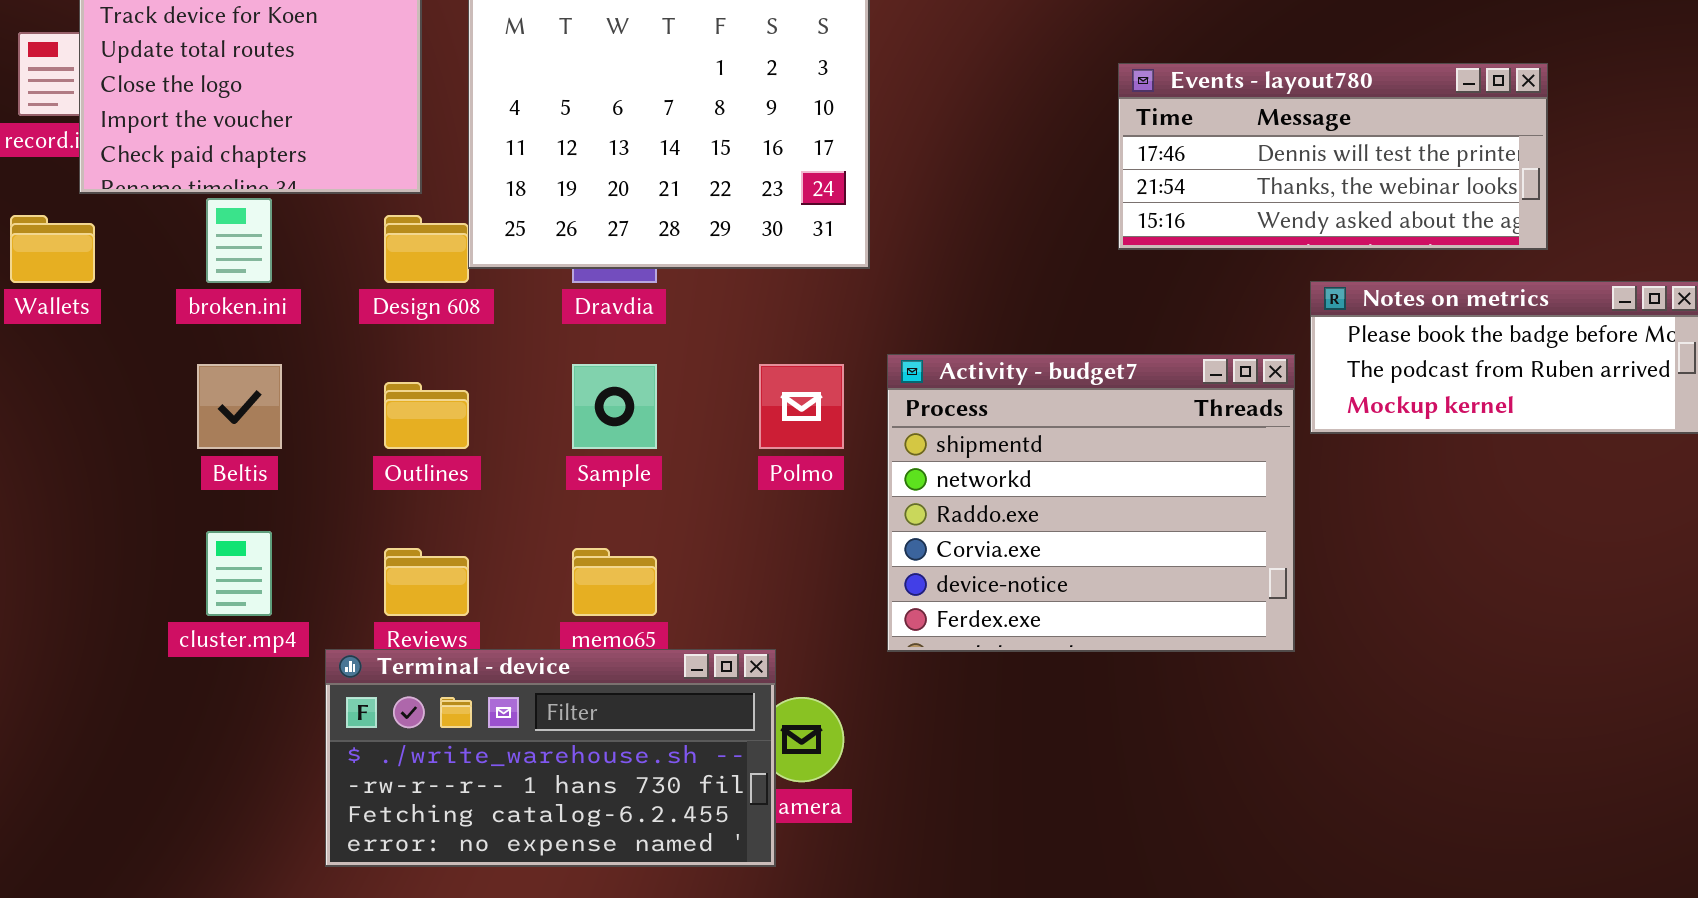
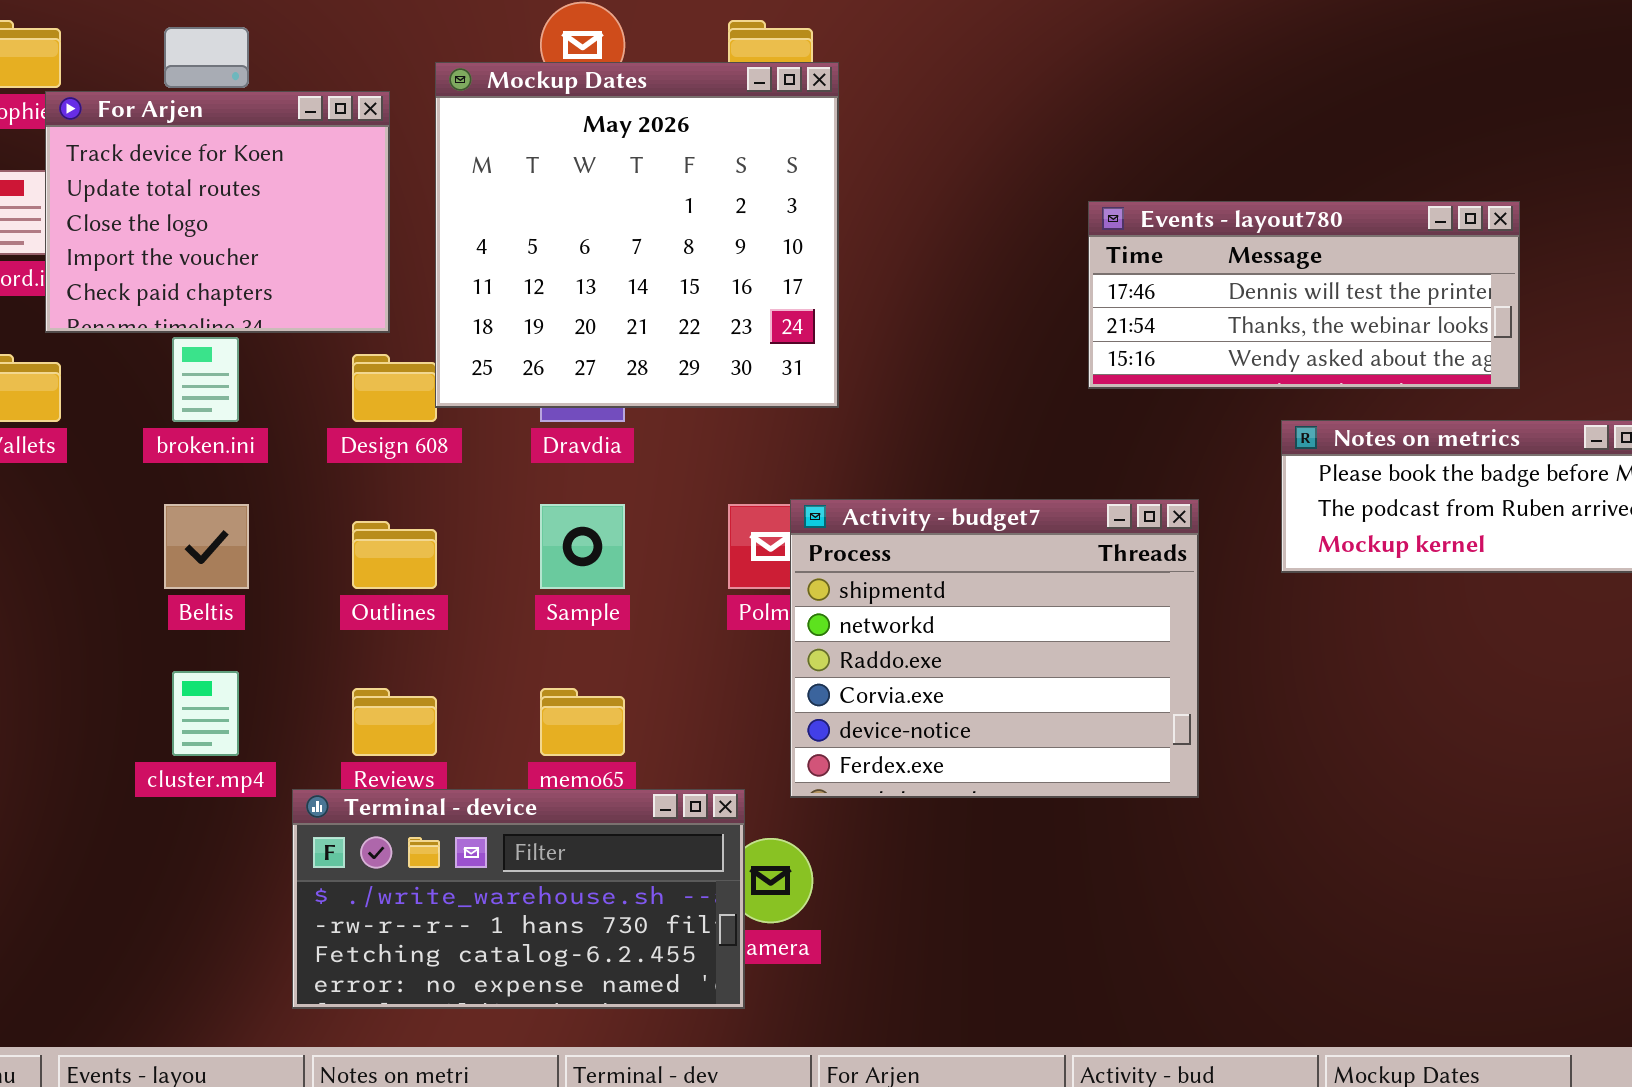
Activity - budget7: [887,354,1295,652] -> [790,499,1199,798], moved

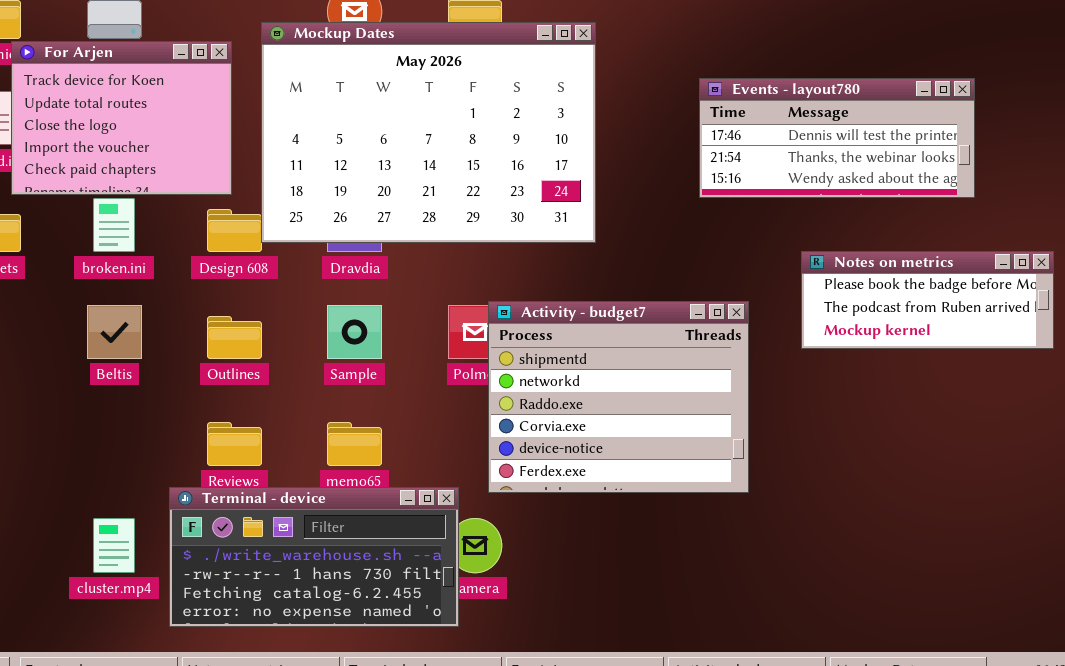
Mockup Dates: [435,62,839,408] -> [261,22,596,243], resized
Events - layout780: [1088,201,1520,389] -> [699,78,975,198], moved
cluster.mp4: [172,671,239,756] -> [93,518,135,573], moved

